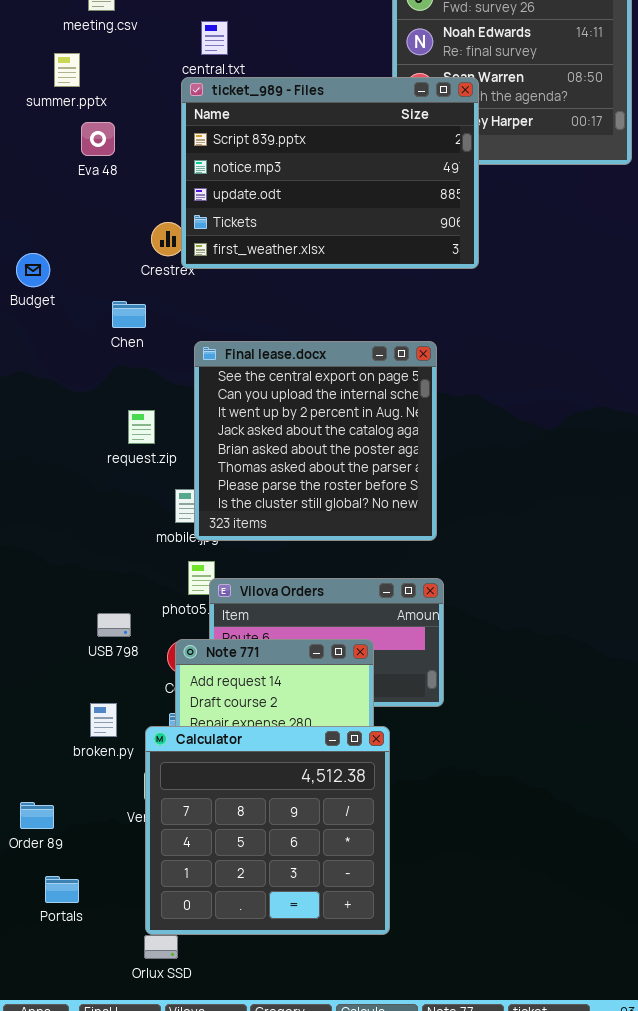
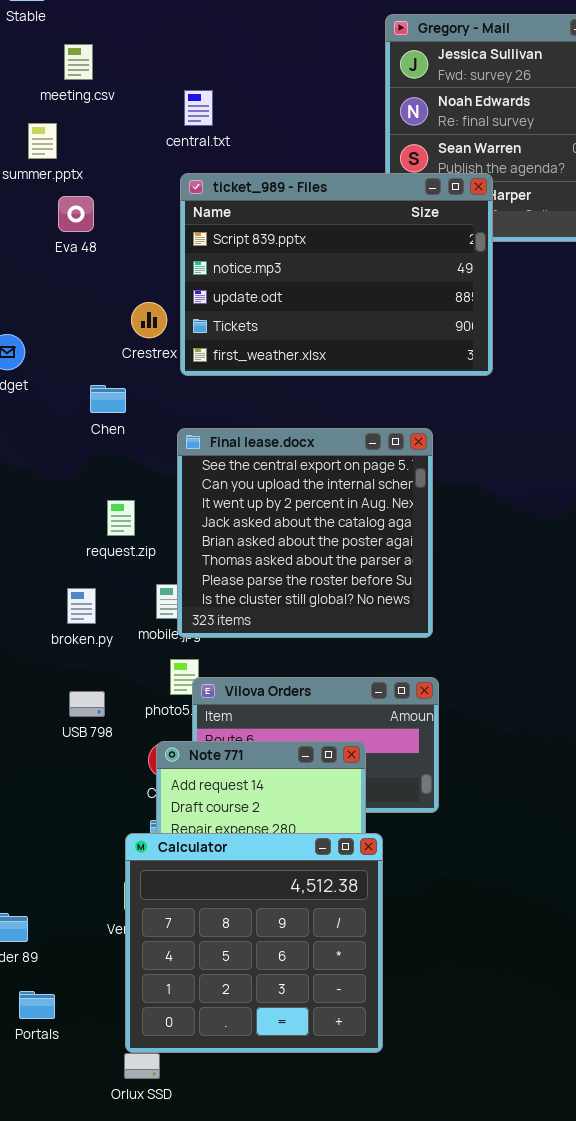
ticket_989 - Files: [181,77,479,269] -> [180,173,493,376], moved
USB 798: [97,613,131,637] -> [69,691,105,717], moved
broken.py: [90,703,117,737] -> [67,588,96,624], moved

